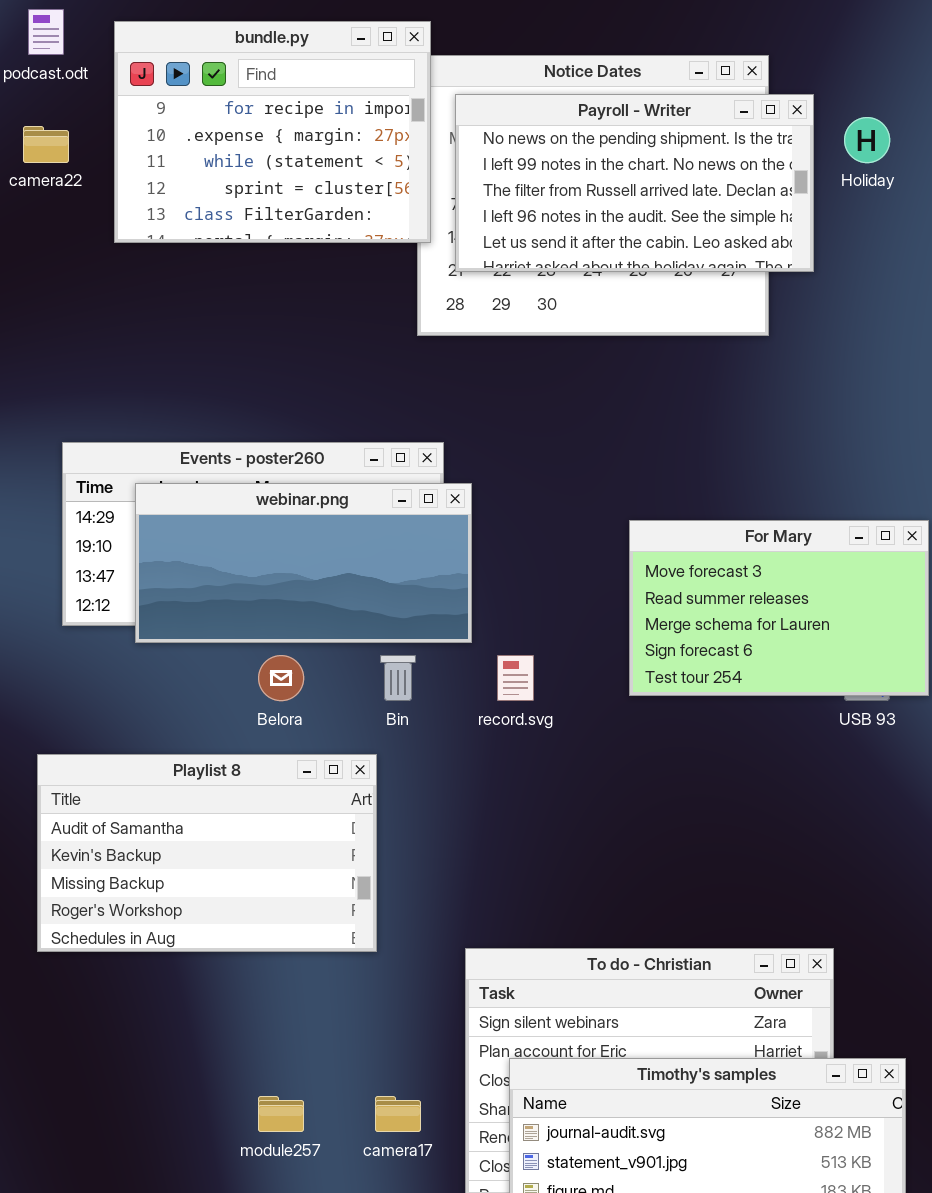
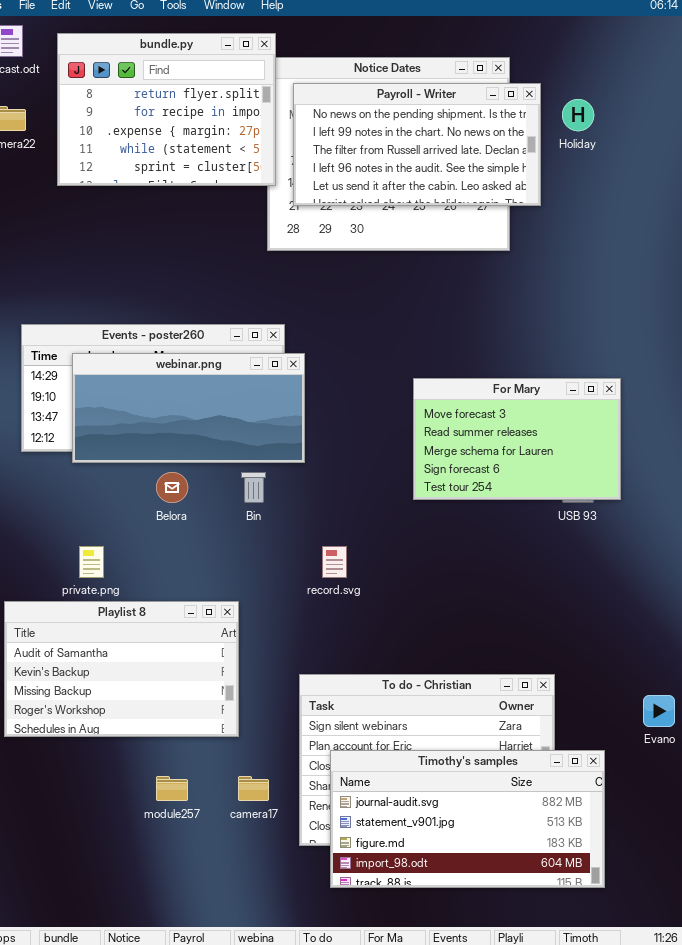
bundle.py: [114,21,431,243] -> [57,33,276,186], scrolled up 1 row
record.svg: [497,655,534,701] -> [322,546,347,578], moved
Playlist 8: [37,754,377,952] -> [4,601,239,737], moved

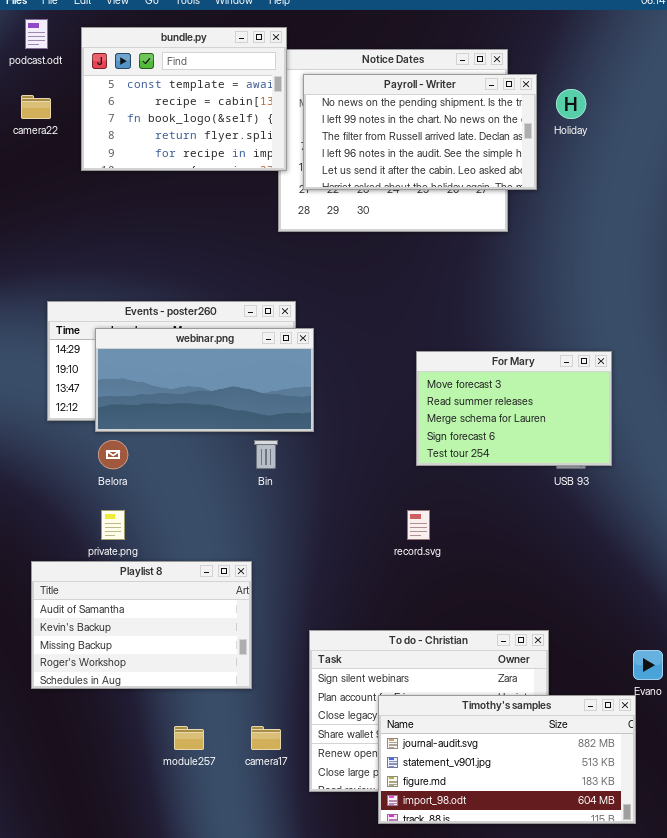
bundle.py: [57,33,276,186] -> [81,27,287,171], scrolled up 3 rows
Belora: [156,472,188,503] -> [98,440,128,469], moved
record.svg: [322,546,347,578] -> [407,510,430,540], moved
Timothy's samples: [330,750,605,888] -> [378,695,636,824], moved

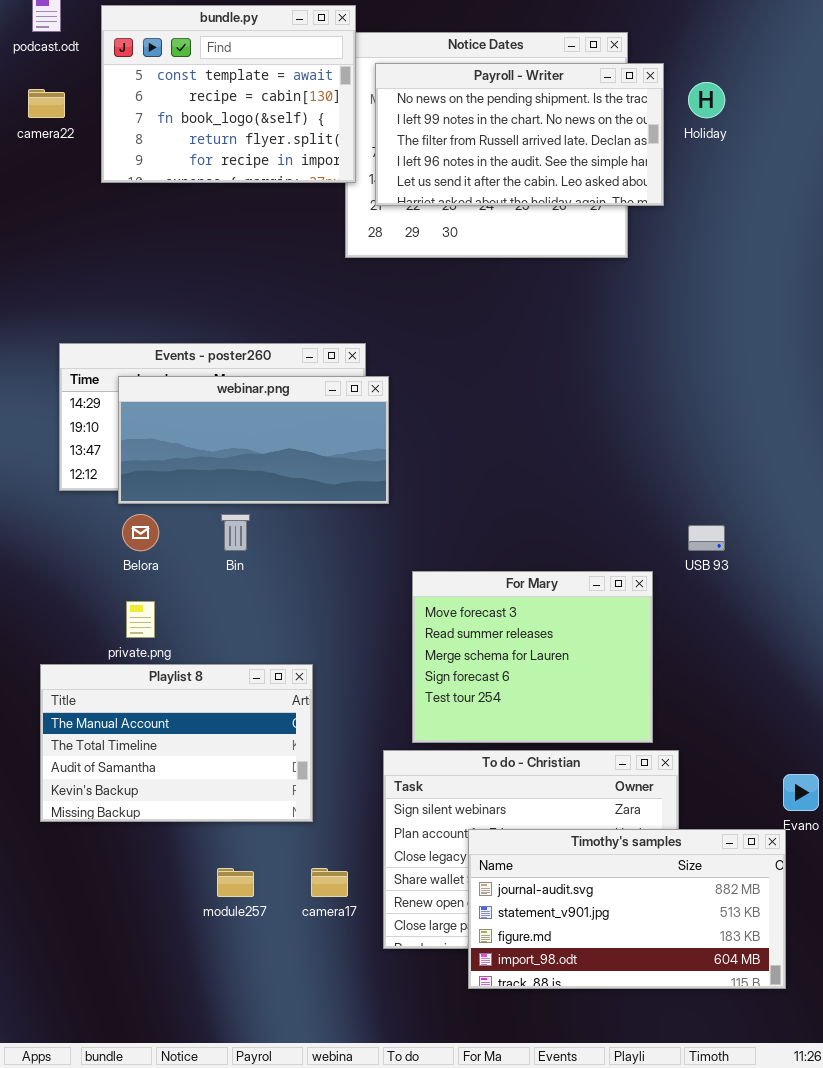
For Mary: [416,351,612,466] -> [412,571,653,743], moved, resized
Bin: [254,440,278,469] -> [221,514,250,551], moved
Playlist 8: [31,561,252,689] -> [40,664,313,822], scrolled up 2 rows

